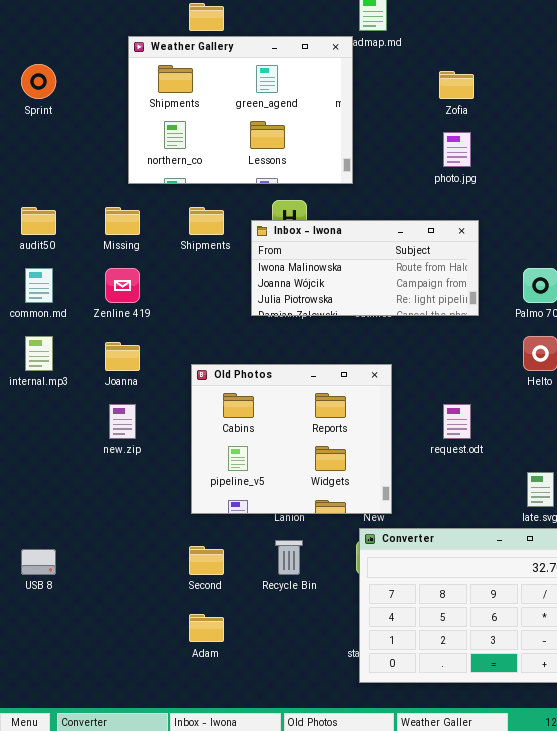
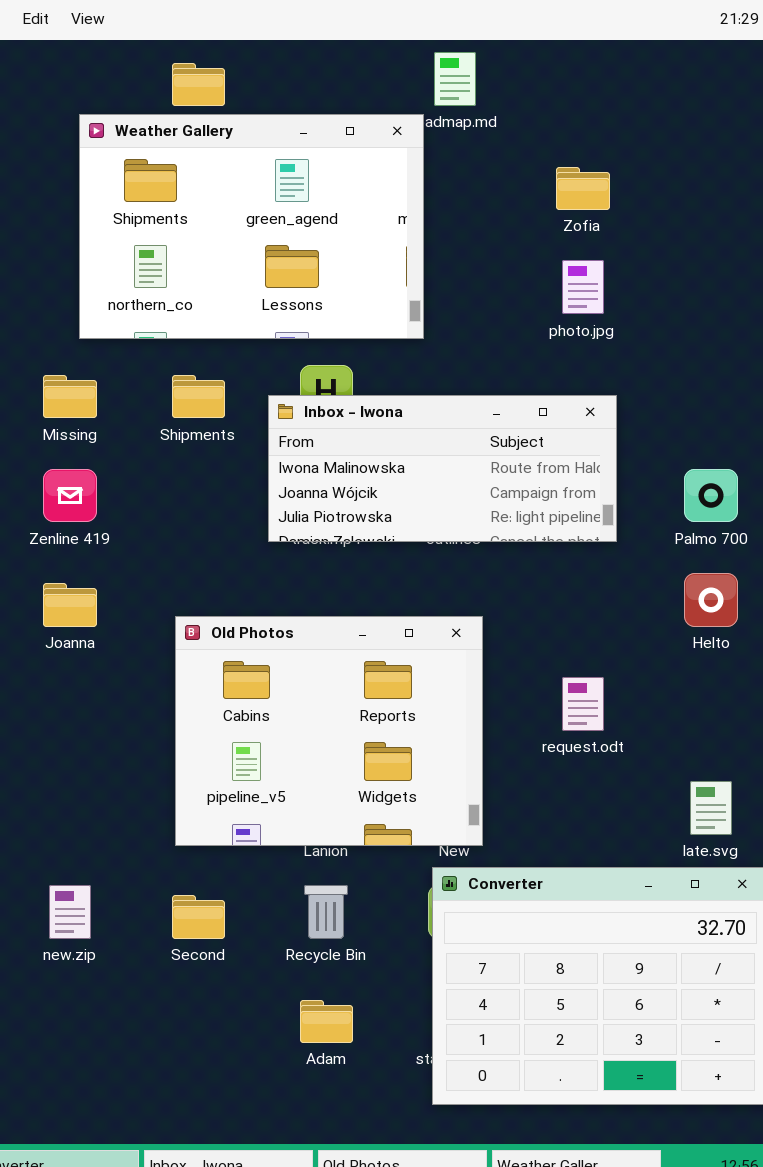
new.zip: [109,404,136,439] -> [49,885,91,939], moved
Adam: [189,614,224,642] -> [300,1000,353,1043], moved

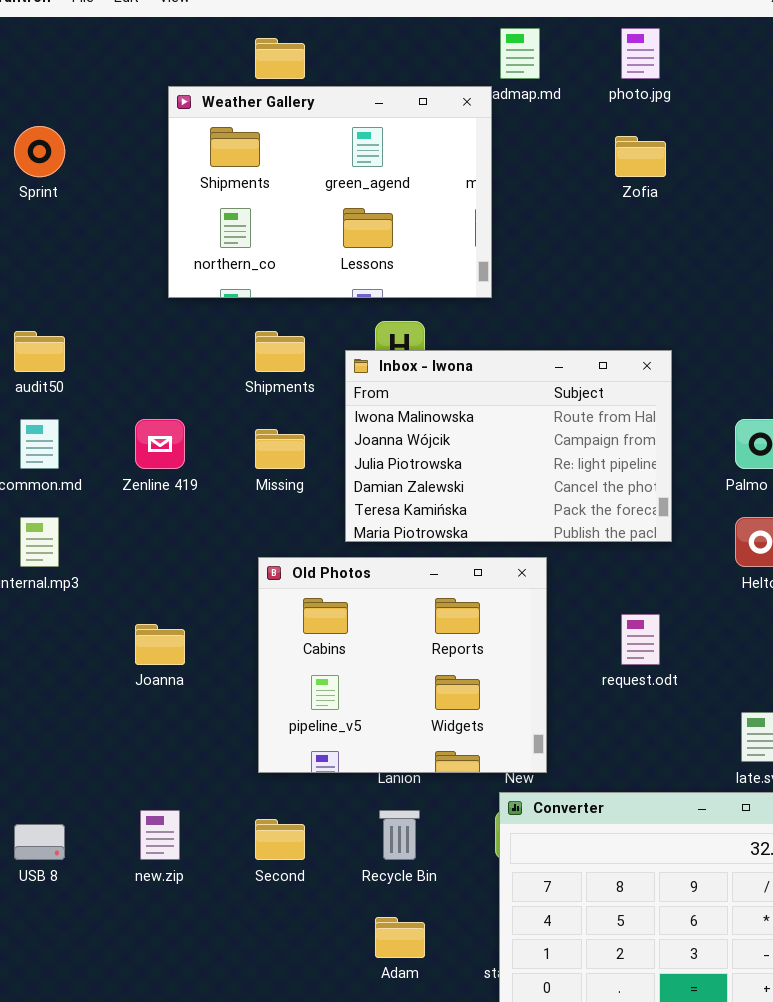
photo.jpg: [562,260,604,314] -> [621,28,660,79], moved
Missing: [43,375,97,418] -> [255,429,305,469], moved
Inbox - Iwona: [268,395,617,542] -> [345,350,672,542], resized
Joanna: [43,583,97,627] -> [135,624,185,665], moved

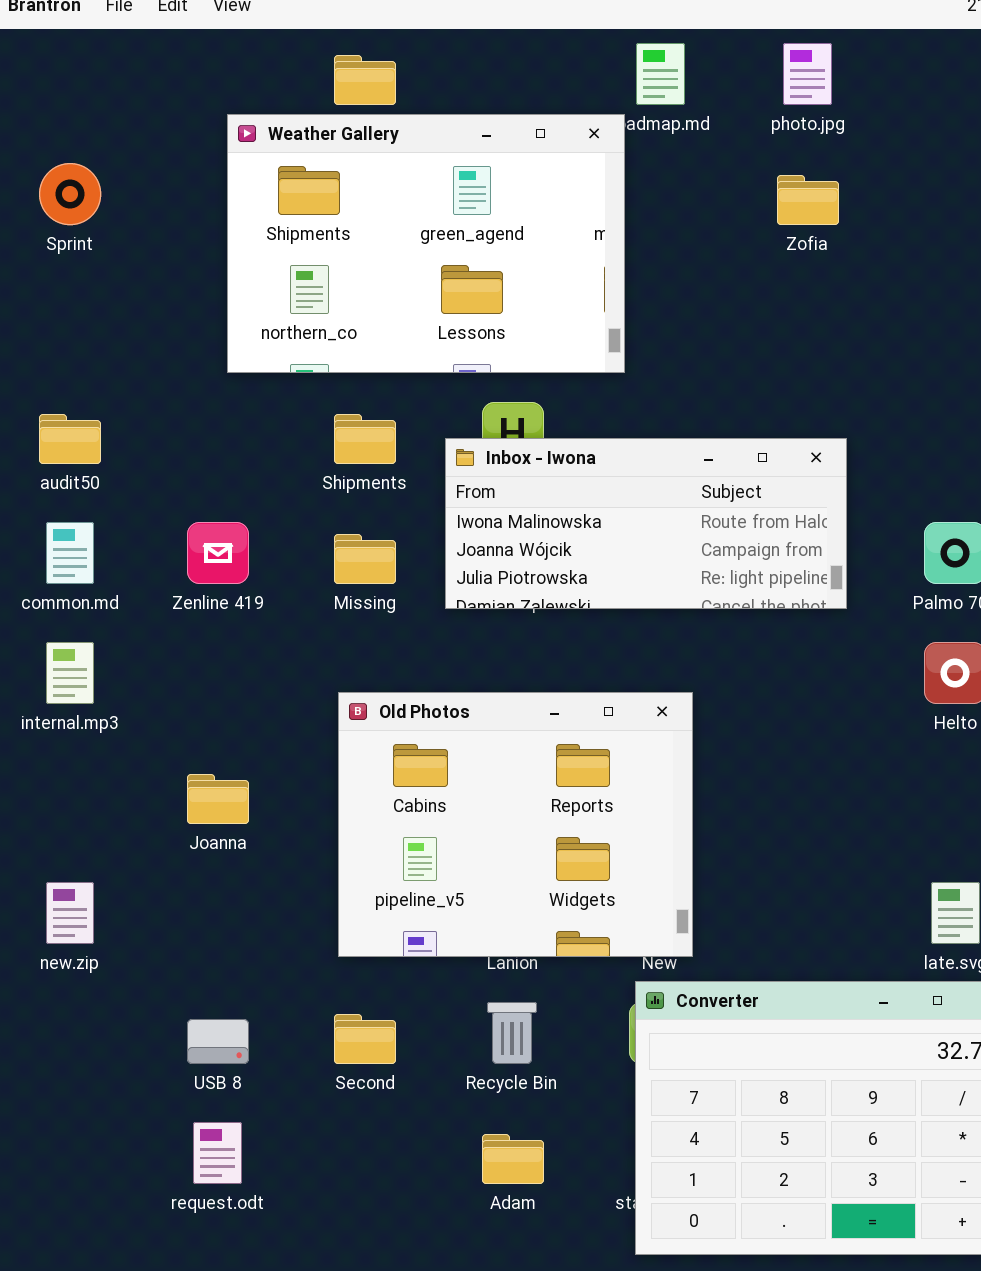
Inbox - Iwona: [345,350,672,542] -> [445,438,847,609], resized
request.odt: [621,614,660,665] -> [193,1122,242,1184], moved
new.zip: [140,810,180,860] -> [46,882,94,944], moved
USB 8: [14,824,65,860] -> [187,1019,249,1064], moved

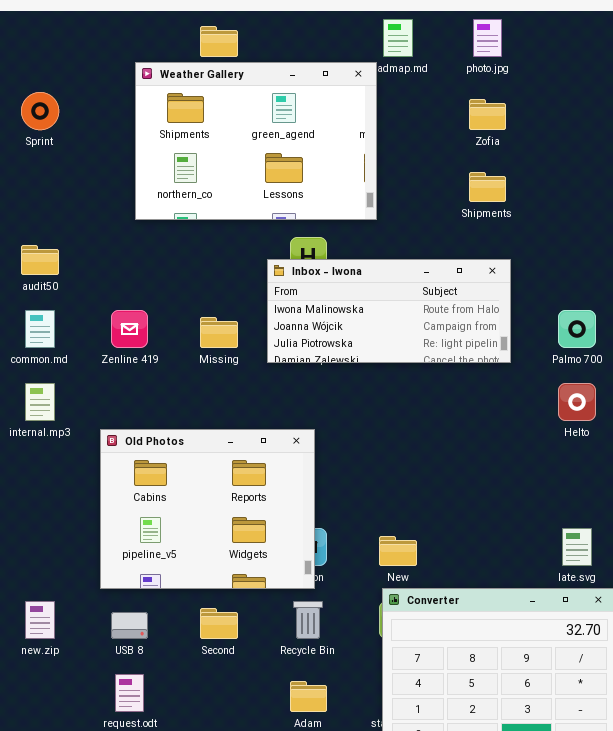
Shipments: [334,414,396,464] -> [469,172,506,202], moved
Old Photos: [338,692,693,957] -> [100,429,315,589], moved
new.zip: [46,882,94,944] -> [25,601,55,639], moved

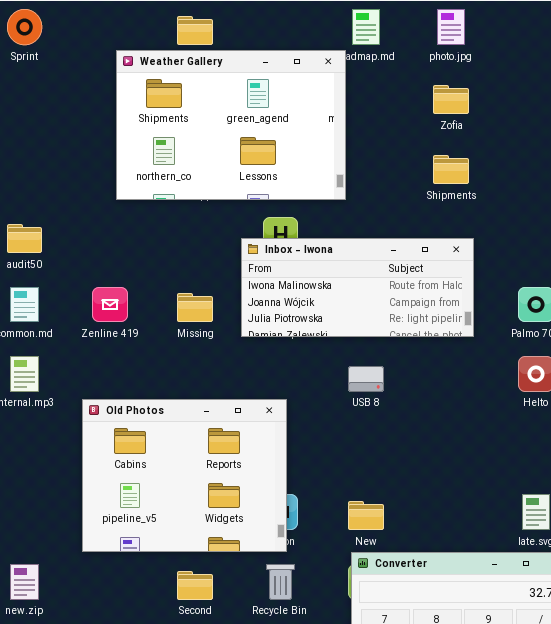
Sprint: [21,92,59,130] -> [7,9,42,45], moved
USB 8: [111,612,148,639] -> [348,366,384,392], moved

